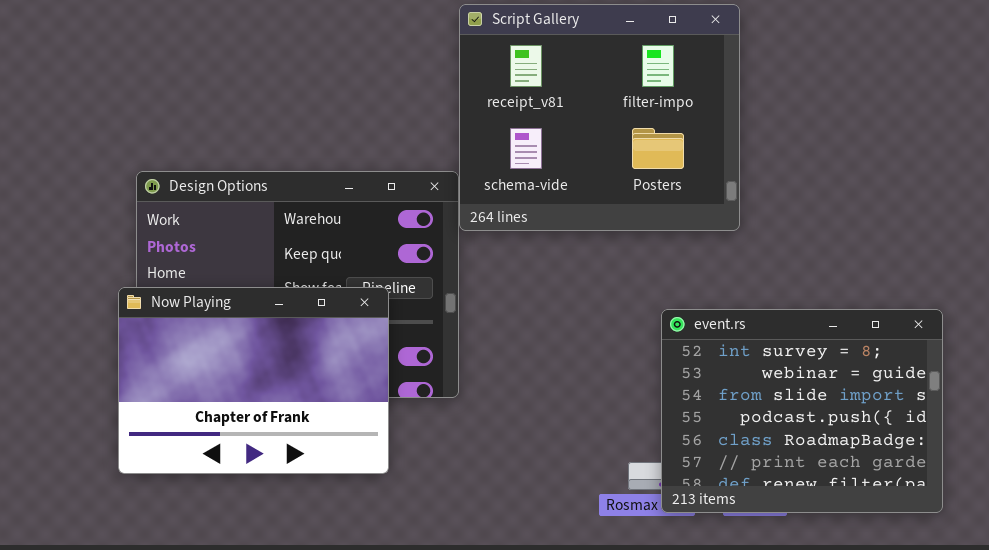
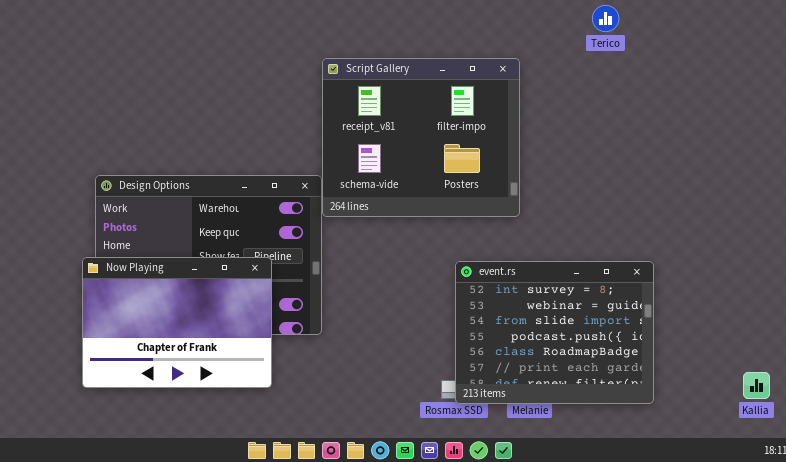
event.rs: [661,309,943,513] -> [455,261,654,404], moved

